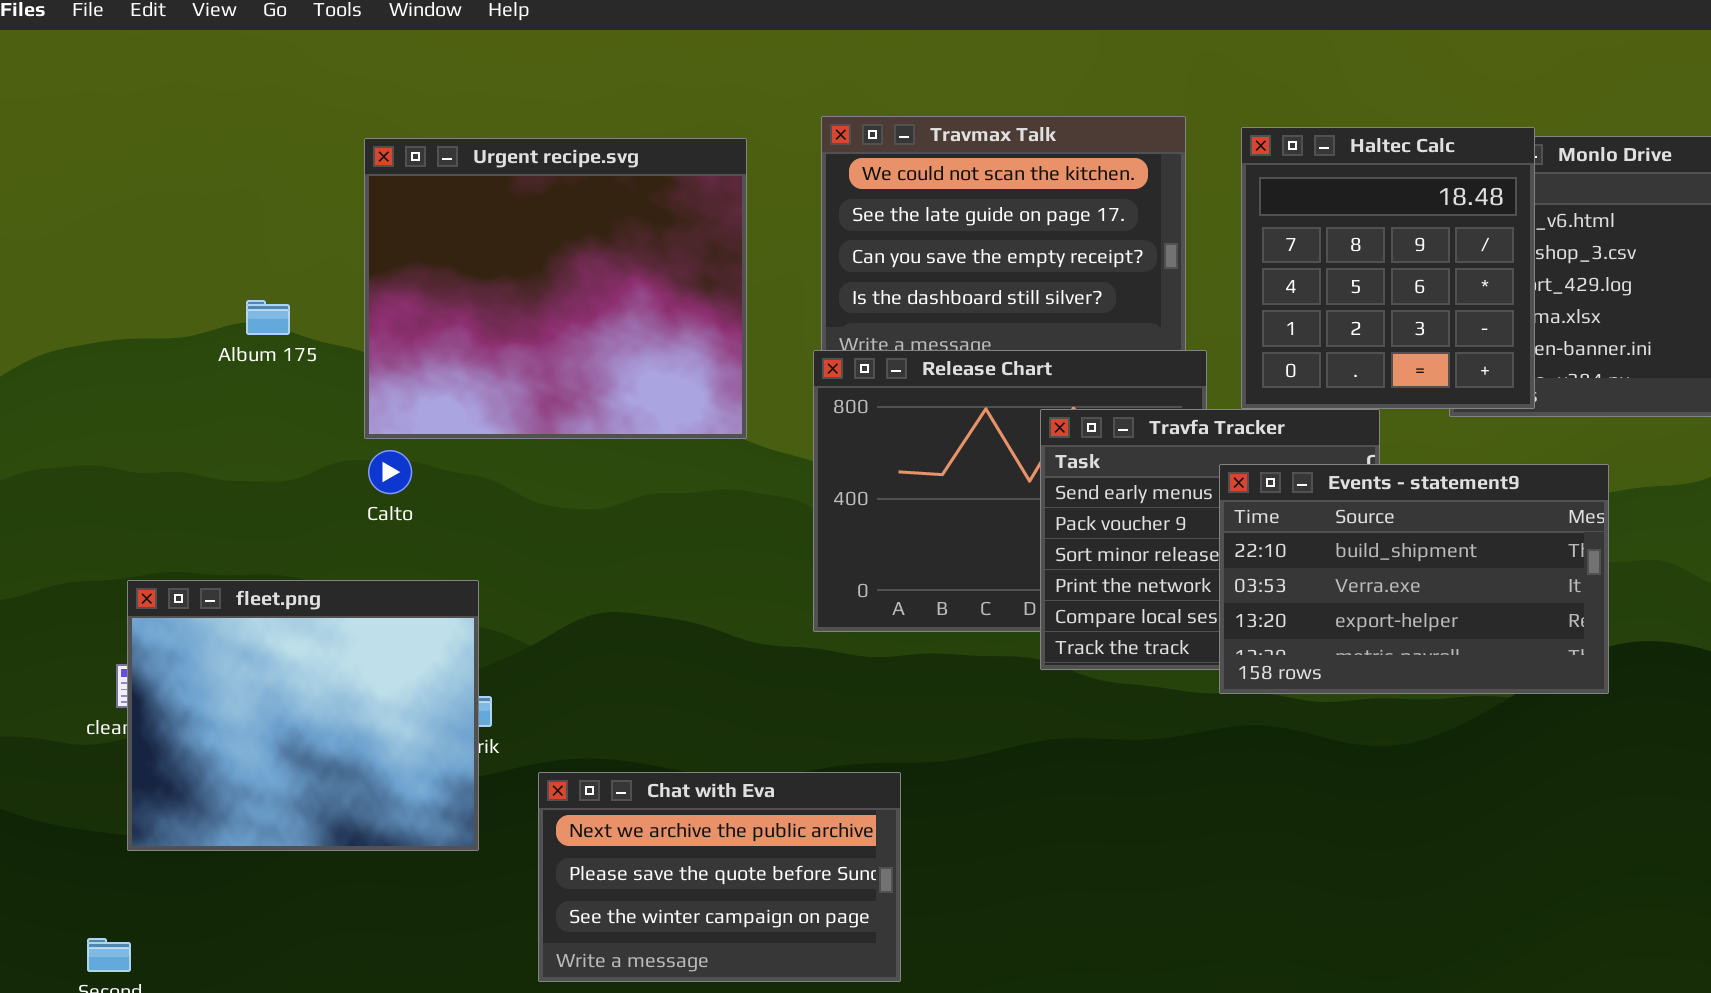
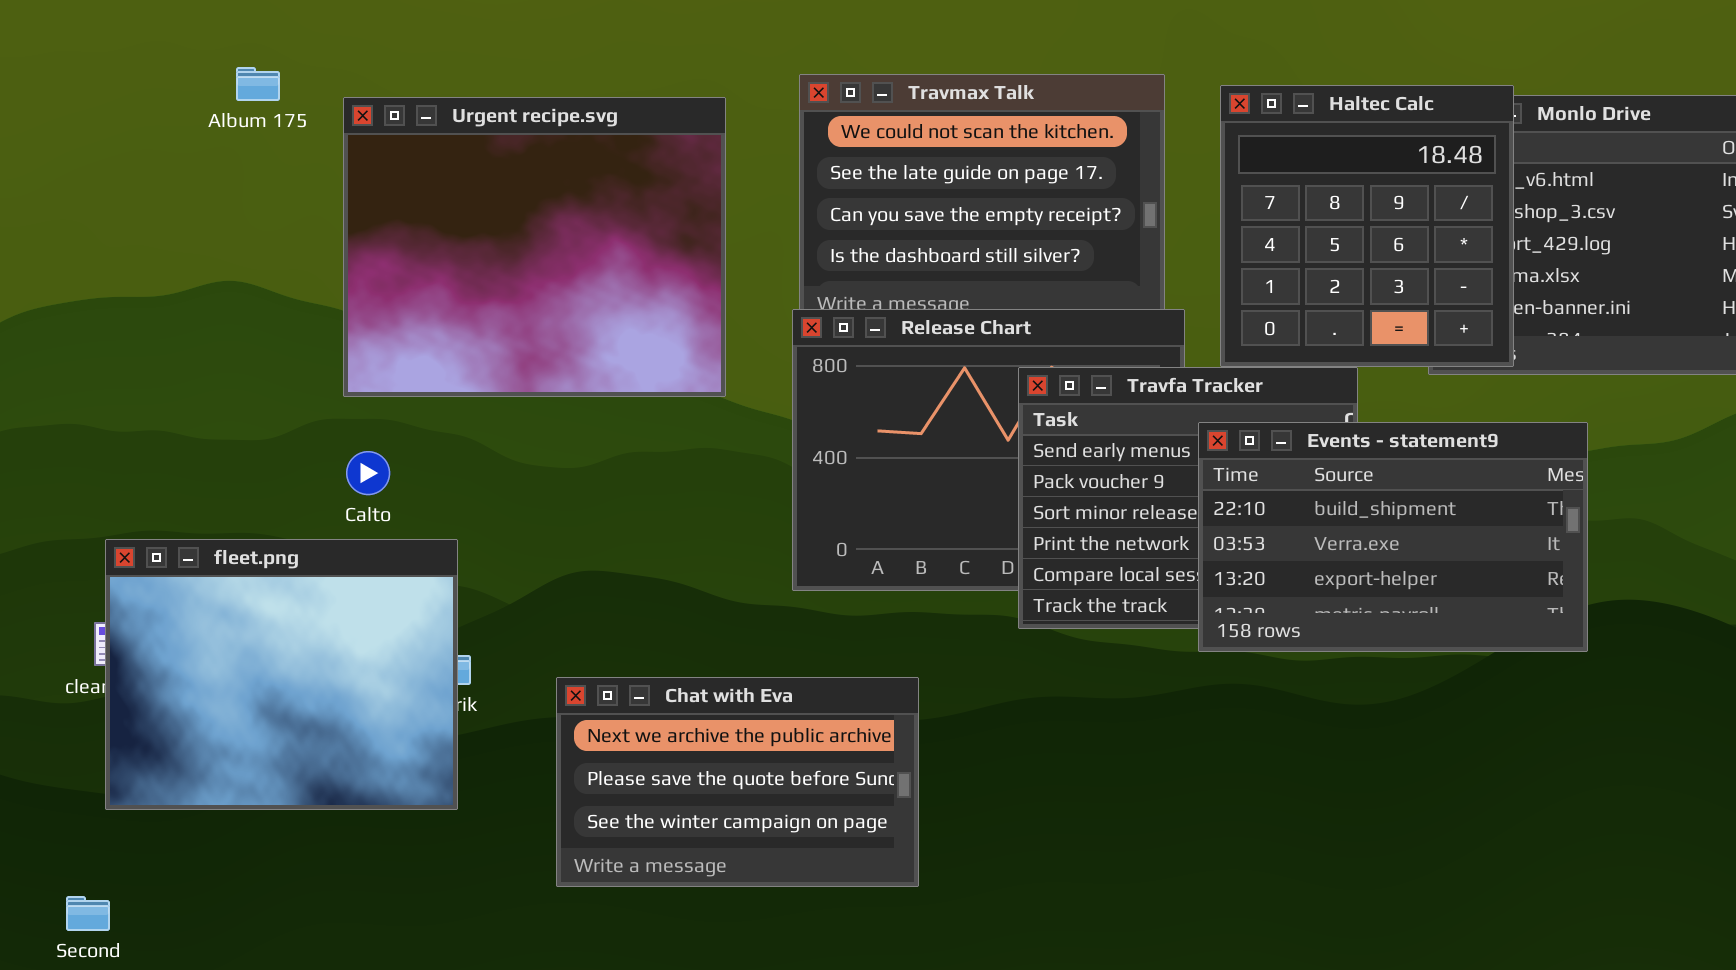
Album 175: [246,300,290,335] -> [236,67,280,101], moved
Calto: [368,450,412,494] -> [346,451,390,495], moved
Chat with Eva: [538,772,901,982] -> [556,677,919,887], moved

